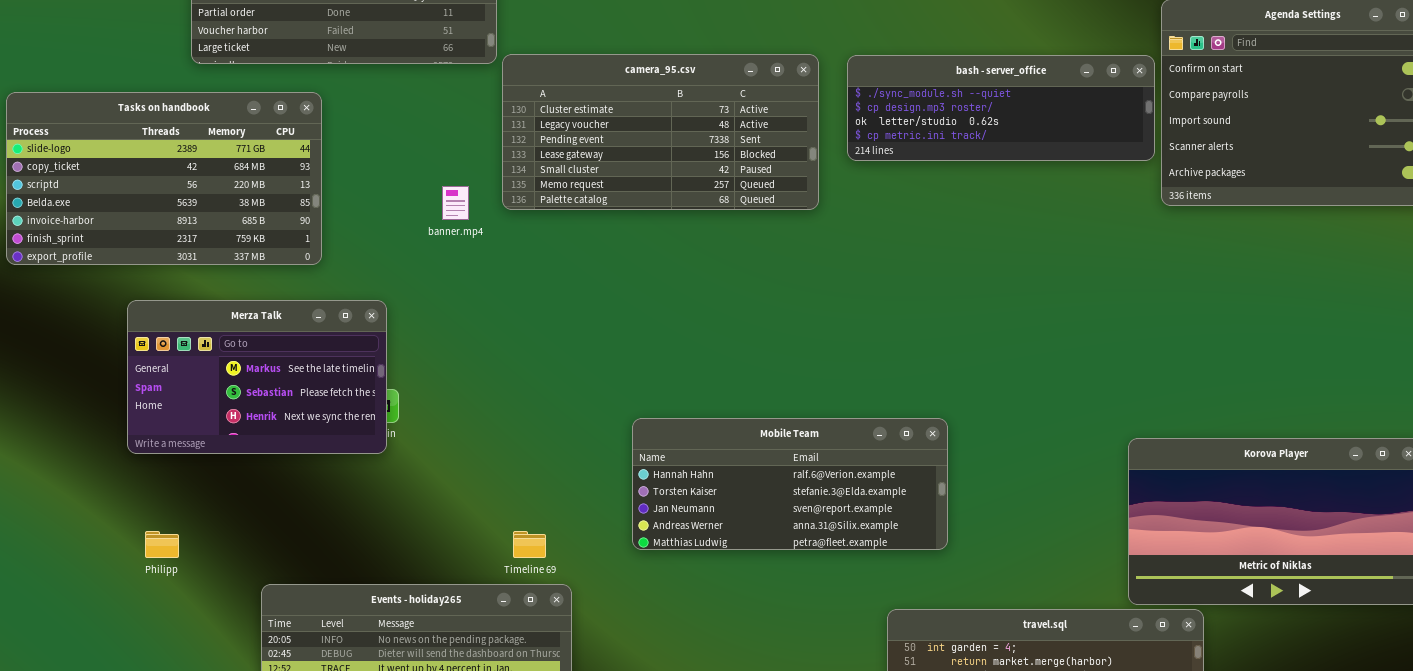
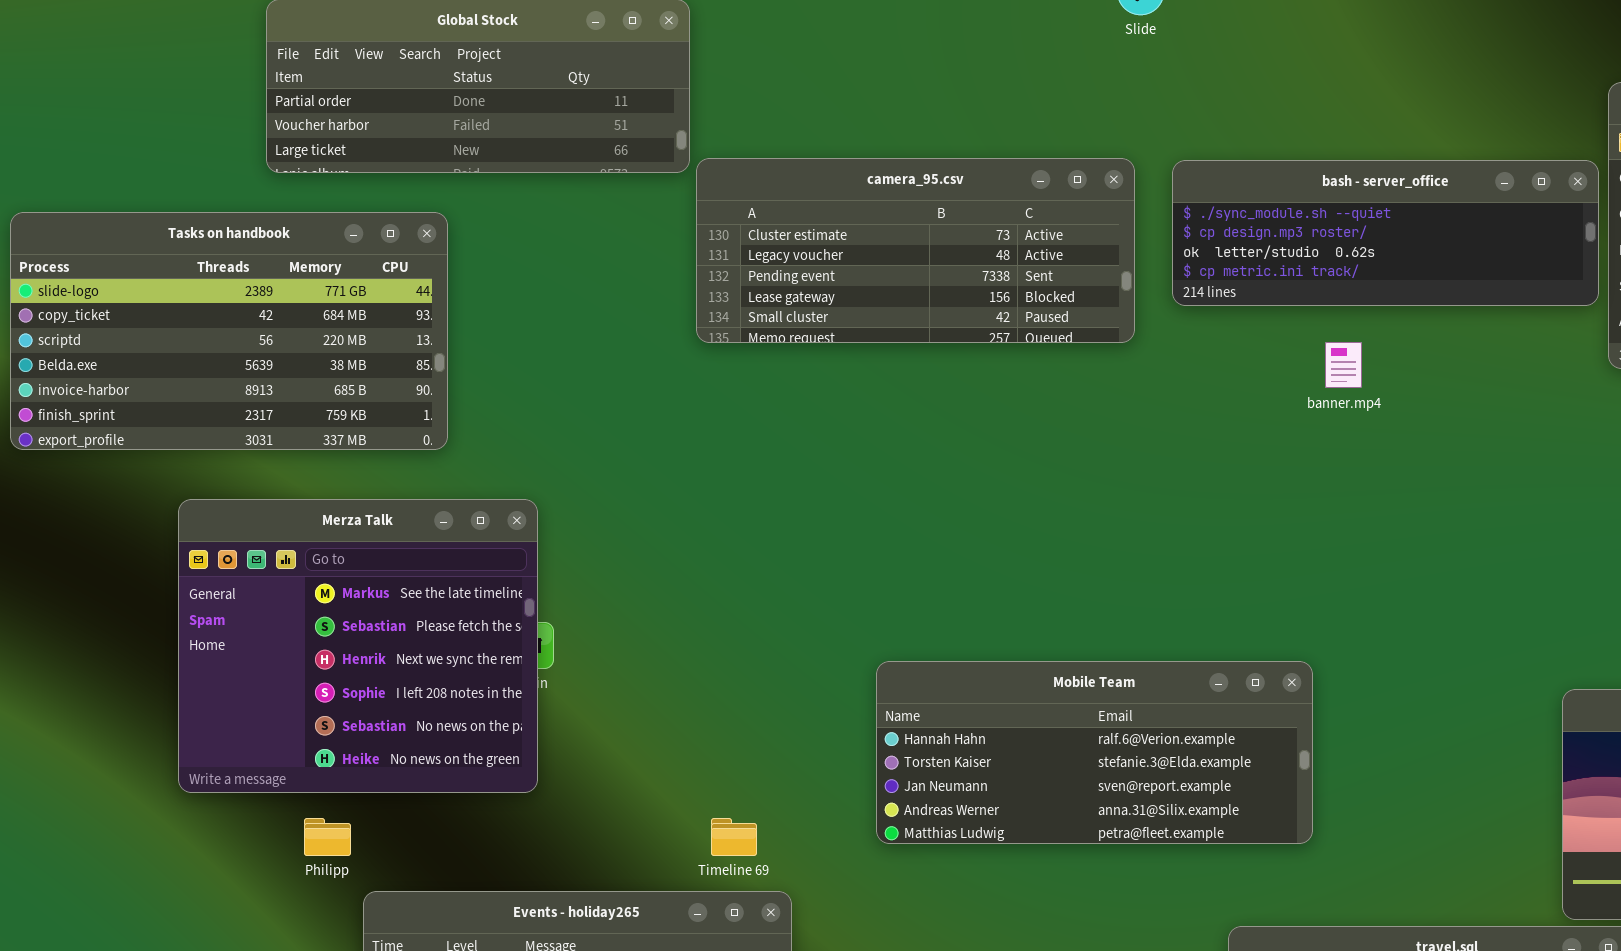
camera_95.csv: [502,54,819,210] -> [696,158,1135,343], resized
banner.mp4: [442,186,469,220] -> [1325,342,1362,388], moved
Merza Talk: [127,300,387,454] -> [178,499,538,793], resized
Philipp: [145,531,179,558] -> [304,818,351,856], moved

